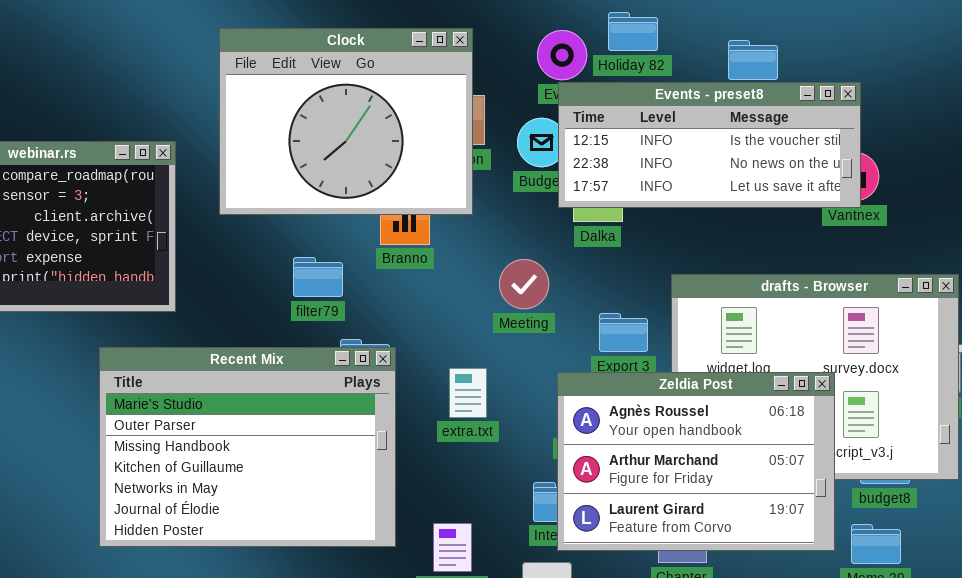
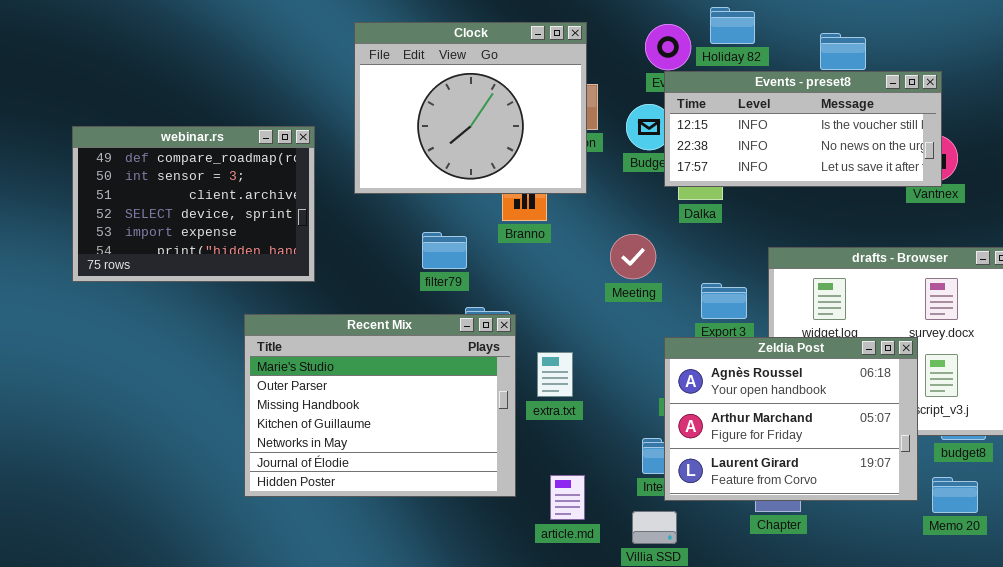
extra.txt: [449,368,487,418] -> [537,352,573,397], moved

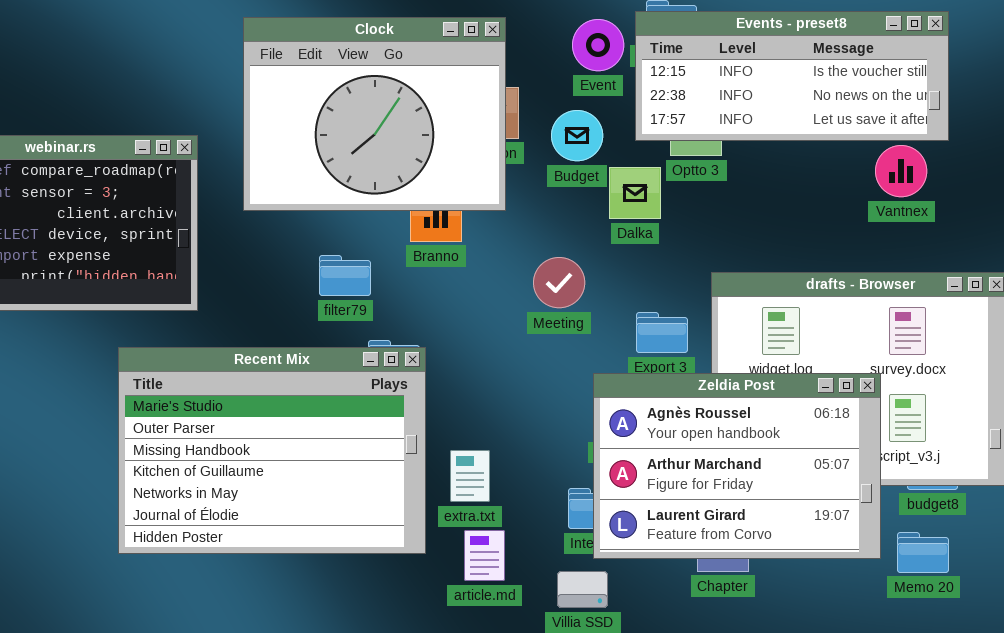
Events - preset8: [664,71,942,187] -> [635,11,949,141], moved
extra.txt: [537,352,573,397] -> [450,450,490,502], moved

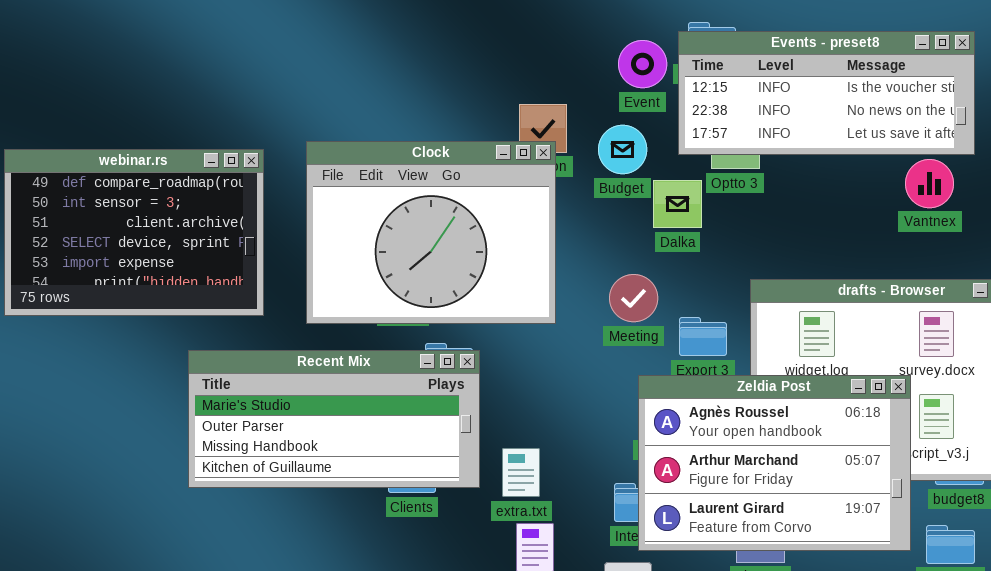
Clock: [243,17,506,211] -> [306,141,556,324], moved
Meeting: [533,257,585,308] -> [609,274,658,322], moved
Recent Mix: [118,347,426,554] -> [188,350,480,488], resized

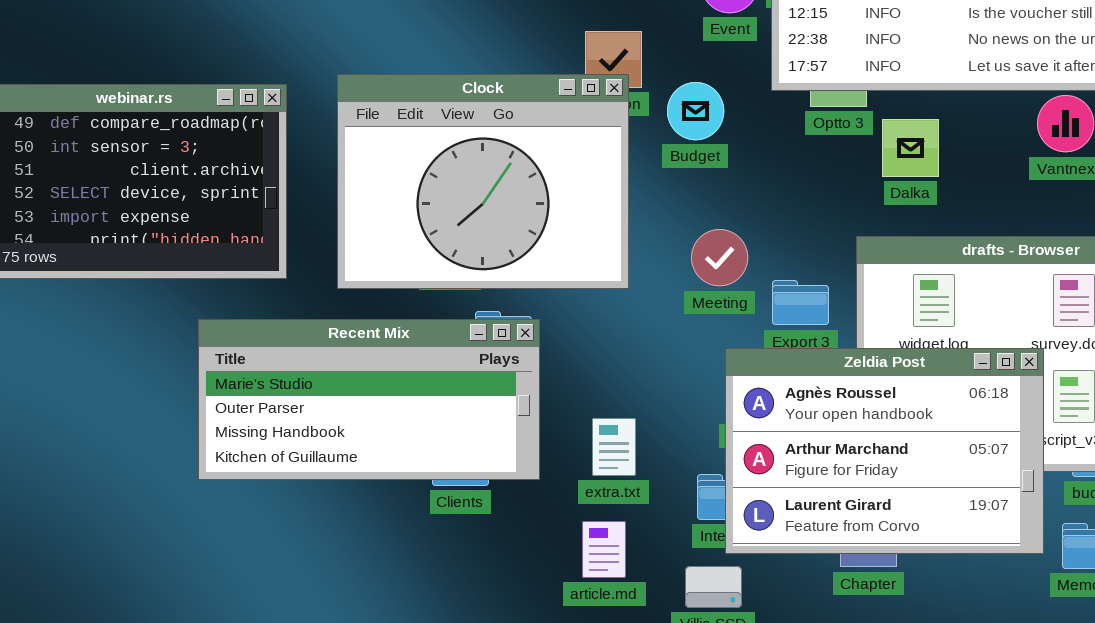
Budget: [598,125,647,174] -> [667,82,724,140], moved
Dalka: [653,180,702,228] -> [882,119,939,177], moved
extra.txt: [502,448,540,497] -> [592,418,636,476], moved

